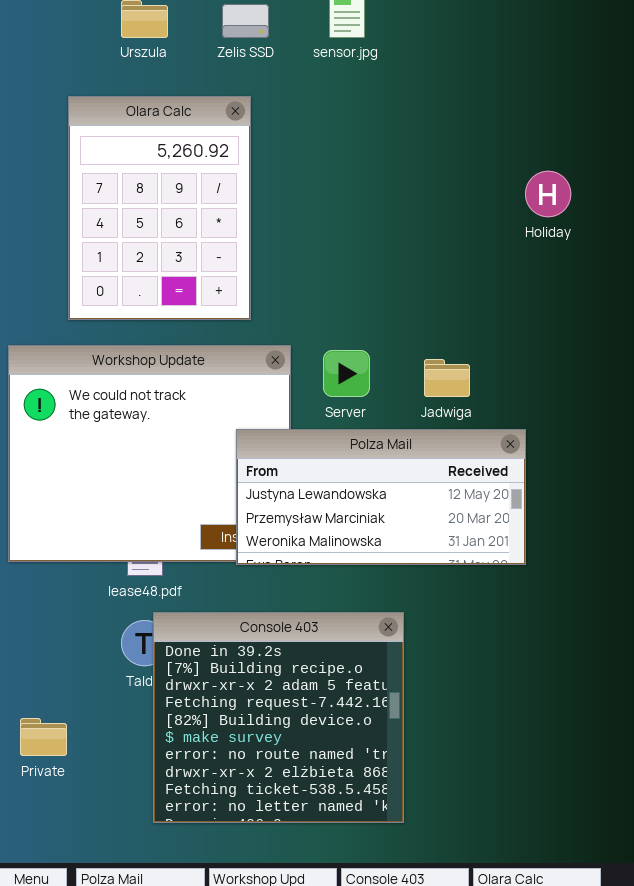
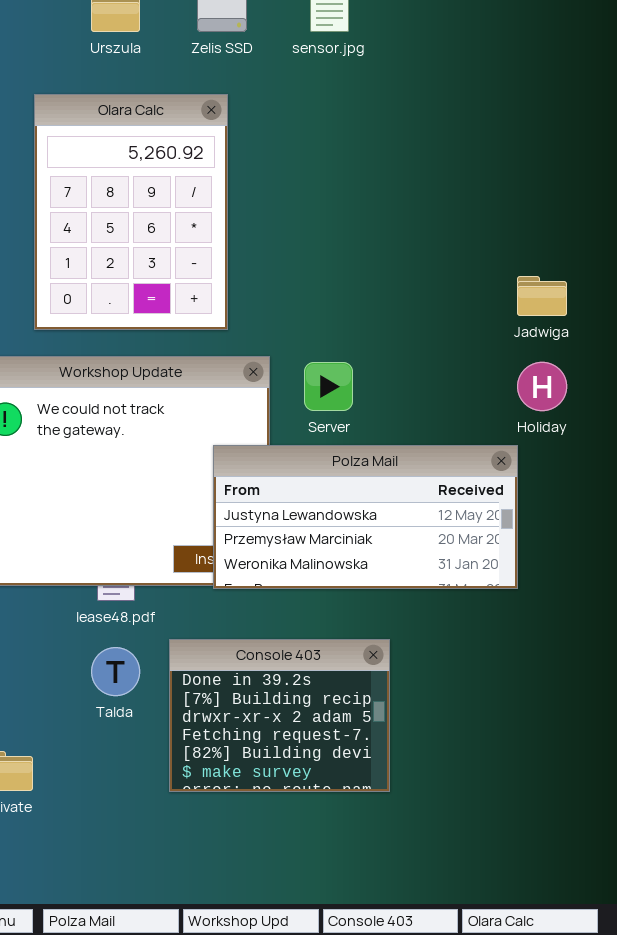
Holiday: [525,171,571,217] -> [517,362,567,411], moved
Jadwiga: [424,359,470,397] -> [517,276,567,316], moved
Console 403: [153,612,404,823] -> [169,639,390,792], resized

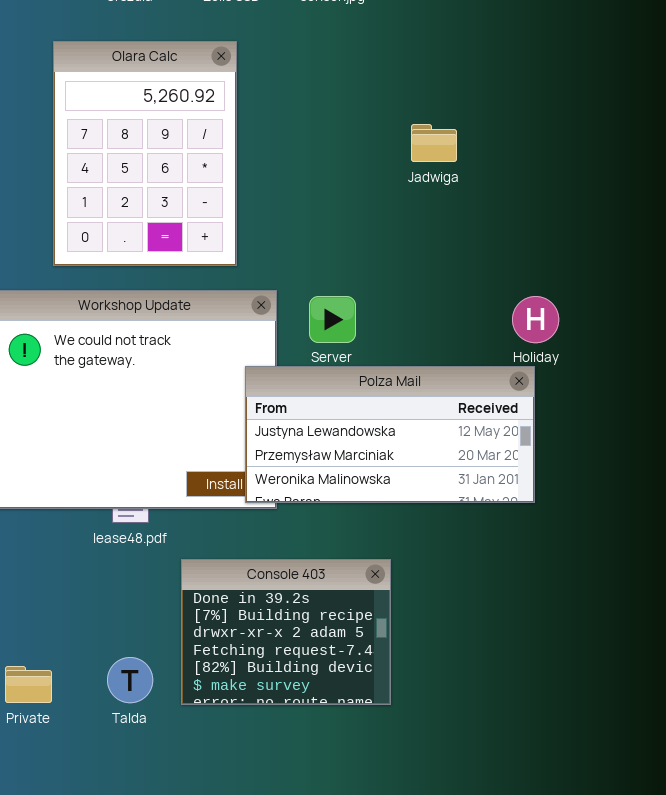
Jadwiga: [517,276,567,316] -> [411,124,457,162], moved
Polza Mail: [213,445,518,589] -> [245,366,535,503], moved
Talda: [91,647,140,696] -> [107,657,153,703], moved

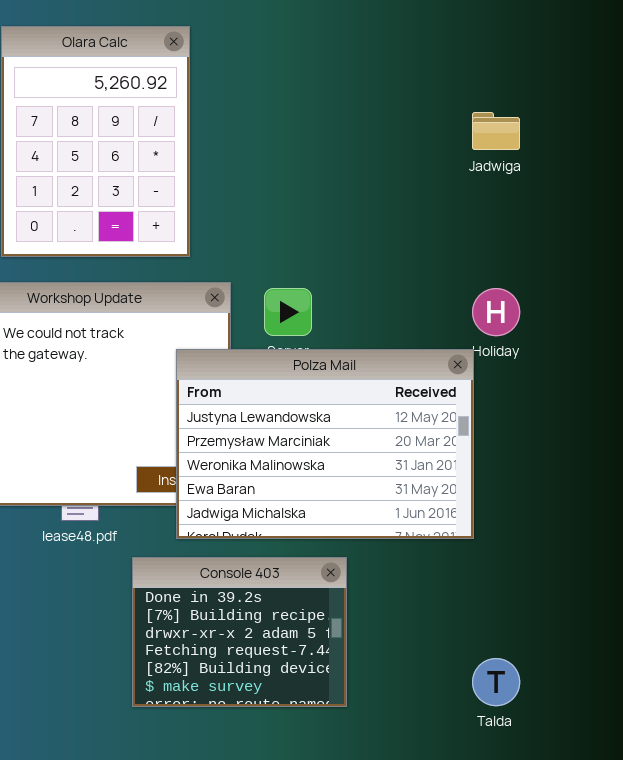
Jadwiga: [411,124,457,162] -> [472,112,520,150], moved
Polza Mail: [245,366,535,503] -> [176,349,474,539], moved, resized
Talda: [107,657,153,703] -> [472,658,520,706], moved

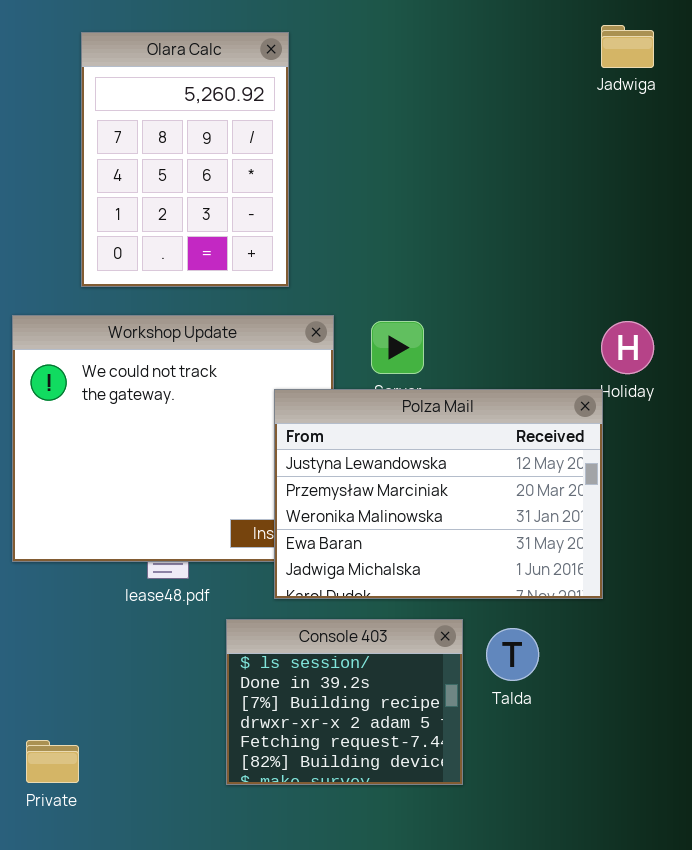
Jadwiga: [472,112,520,150] -> [601,25,654,68], moved
Console 403: [132,557,347,707] -> [226,619,463,785], scrolled up 1 row
Talda: [472,658,520,706] -> [486,628,539,681], moved

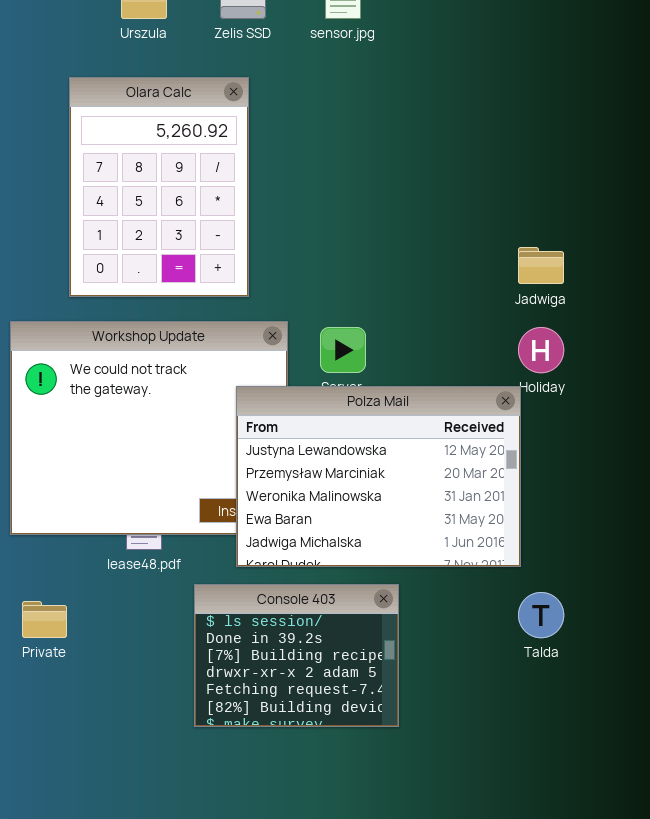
Jadwiga: [601,25,654,68] -> [518,247,564,284], moved
Talda: [486,628,539,681] -> [518,592,564,638], moved
Private: [26,740,79,783] -> [22,601,67,638], moved

